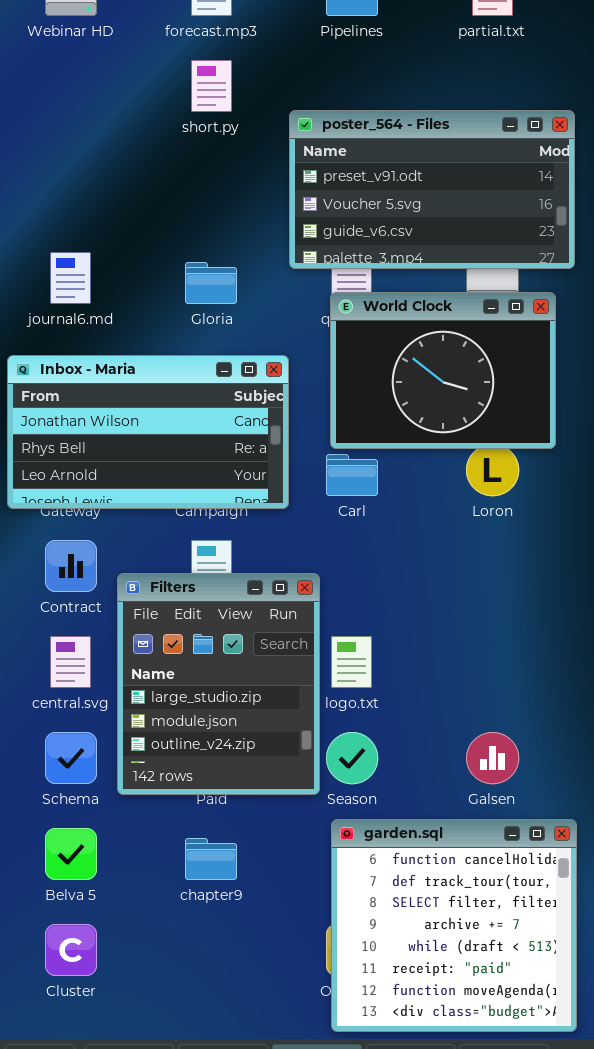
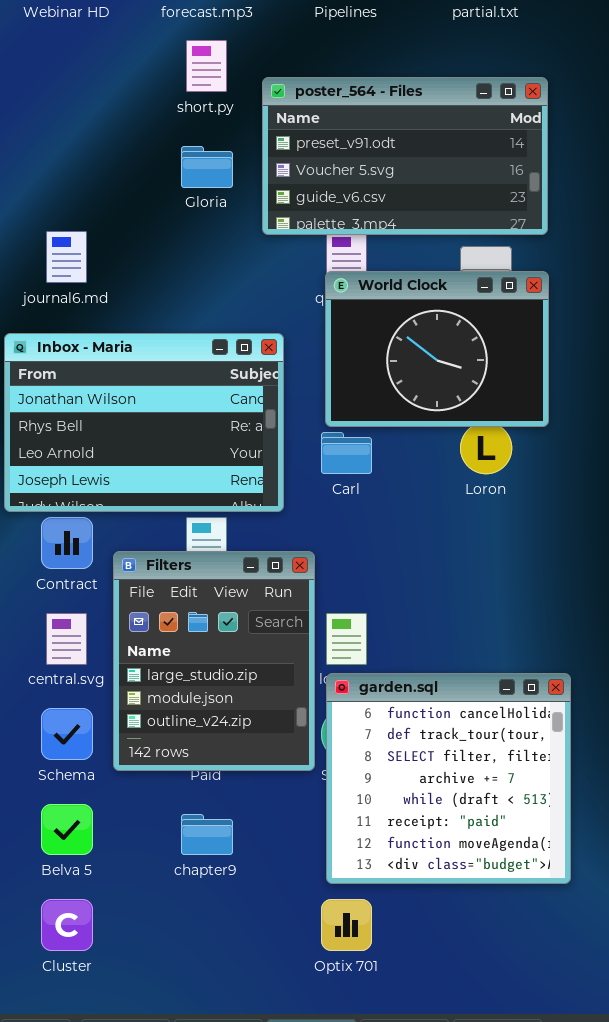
poster_564 - Files: [289,110,575,269] -> [262,77,548,235], moved
Gloria: [185,262,237,304] -> [181,146,233,188], moved
Inbox - Maria: [7,355,289,509] -> [4,333,284,512], resized
garden.sql: [331,819,577,1032] -> [326,673,571,884], moved

